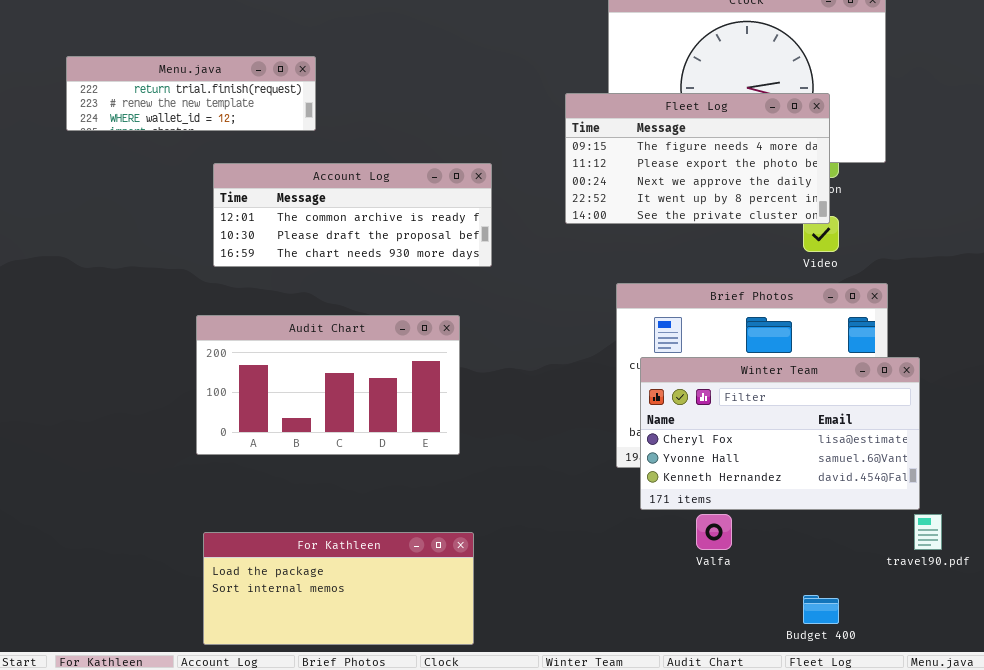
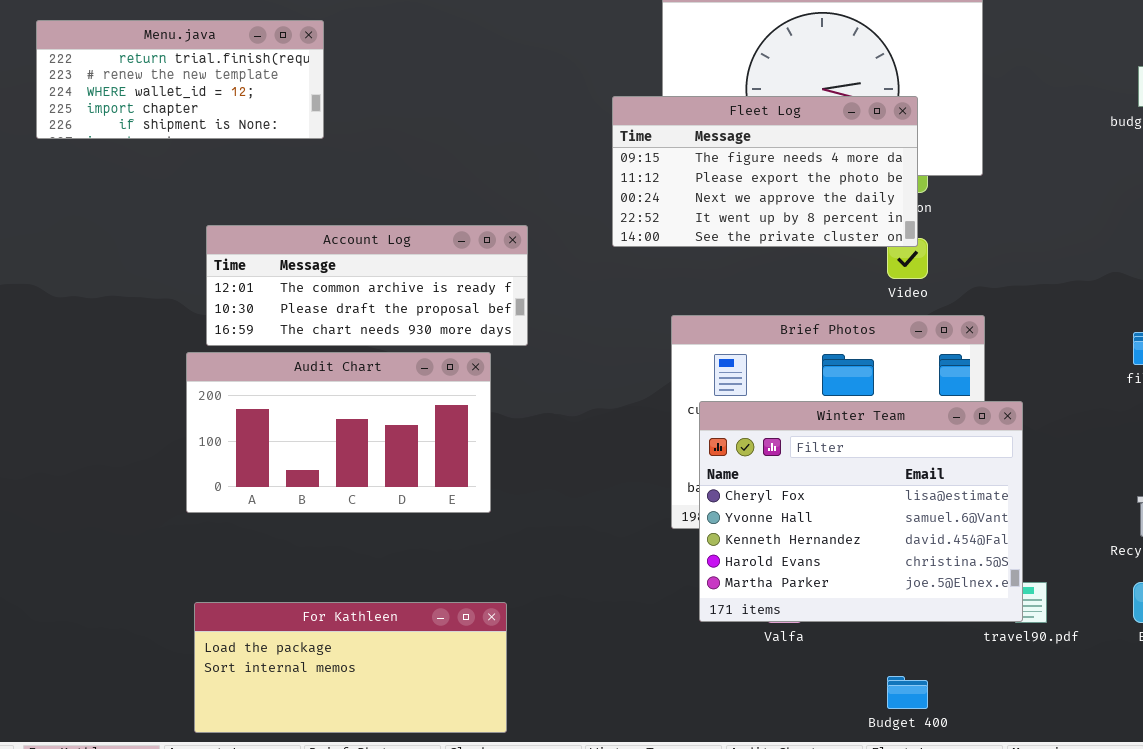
Menu.java: [66,56,316,131] -> [36,20,324,139], resized
Account Log: [213,163,492,267] -> [206,225,528,346], moved
Winter Team: [640,357,920,510] -> [699,401,1023,622], resized

